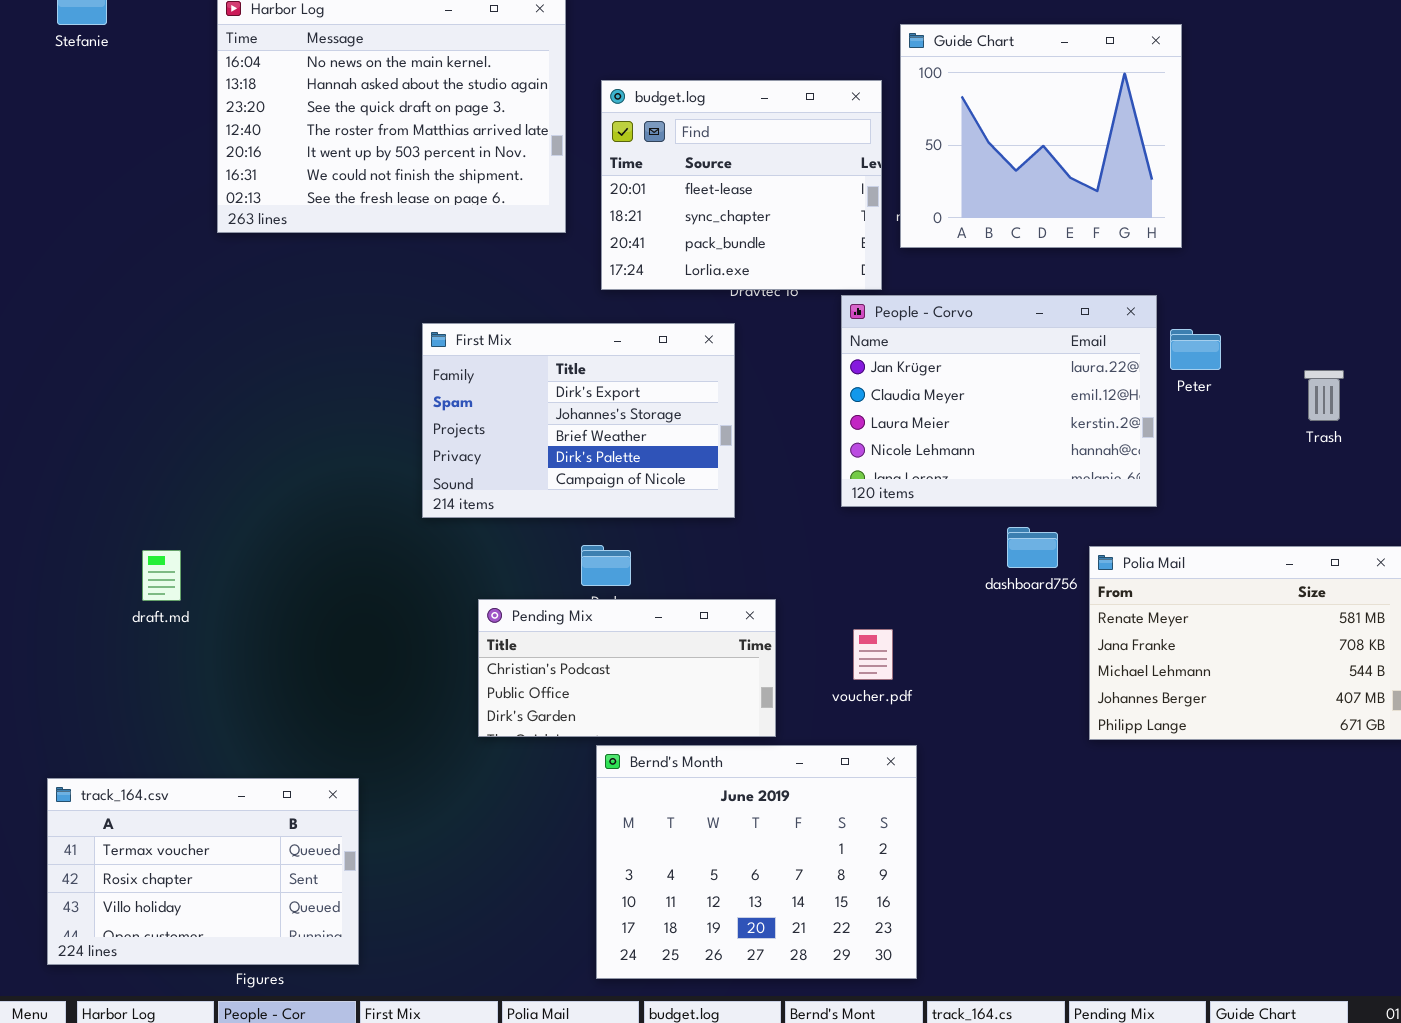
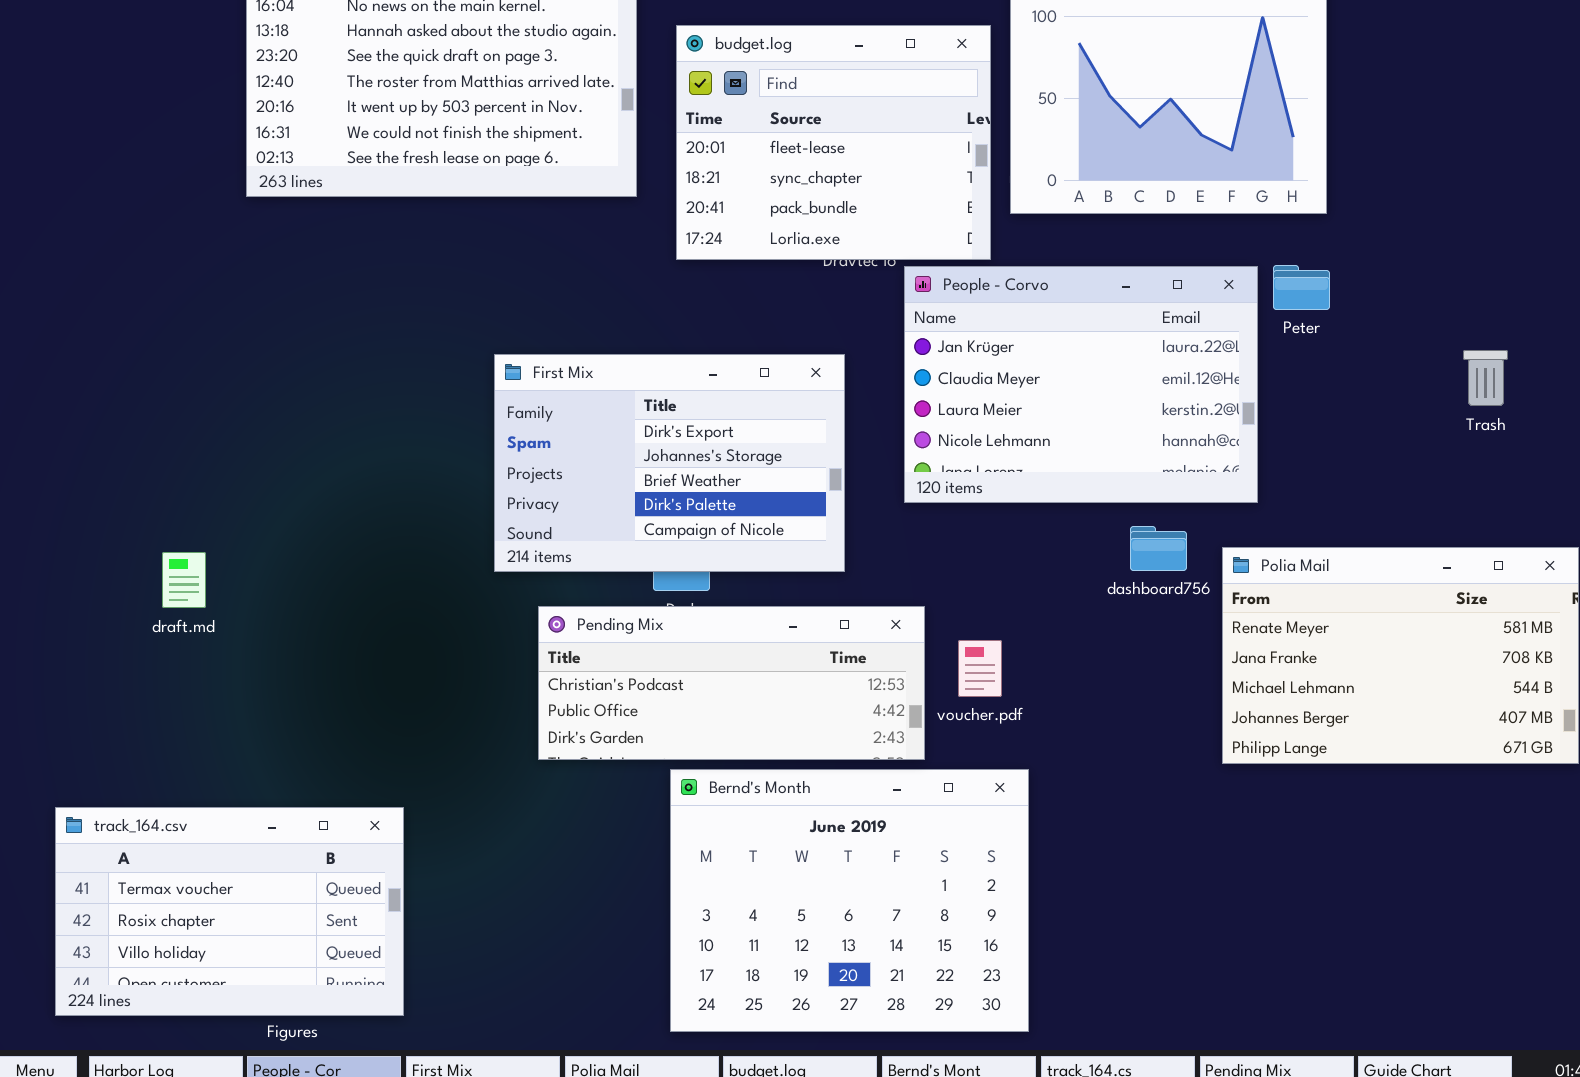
People - Corvo: [841,295,1157,507] -> [904,266,1258,503], moved
First Mix: [422,323,735,518] -> [494,354,845,572], moved
Peter: [1170,329,1221,370] -> [1273,265,1330,310], moved
Pending Mix: [478,599,776,737] -> [538,606,925,760], resized

